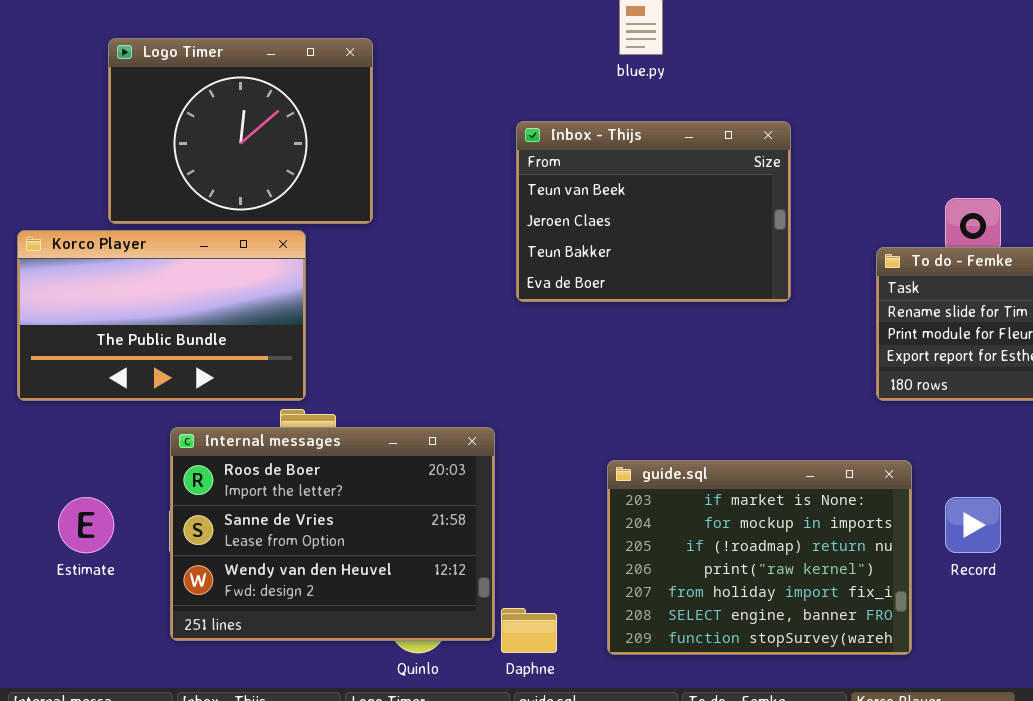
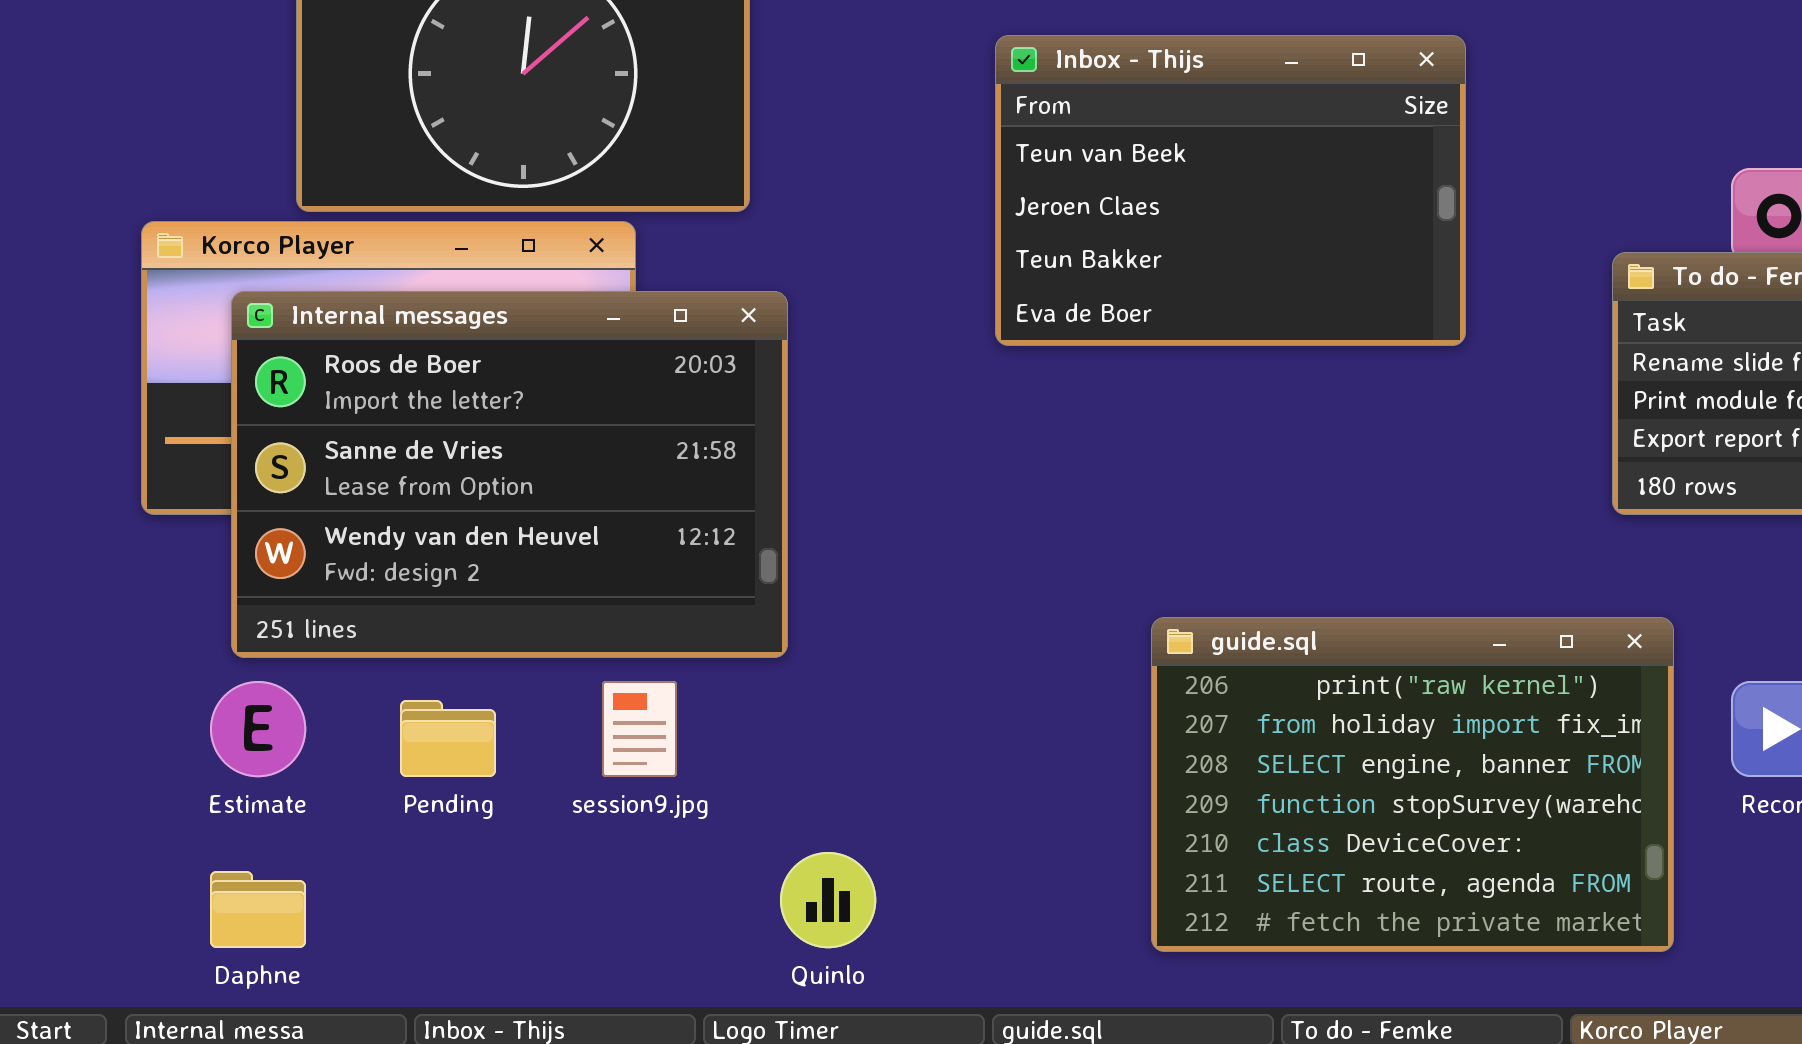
Internal messages: [170,427,495,641] -> [231,291,788,658], moved
guide.sql: [607,460,912,655] -> [1151,617,1674,952], scrolled down 3 rows
Daphne: [501,608,557,653] -> [210,871,306,948], moved

